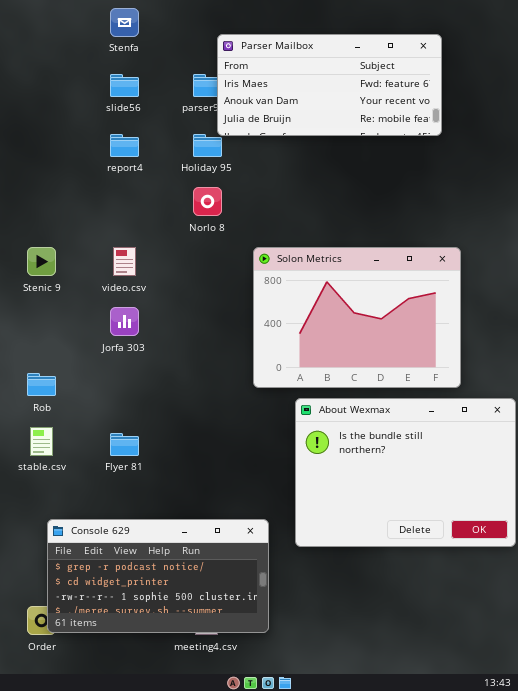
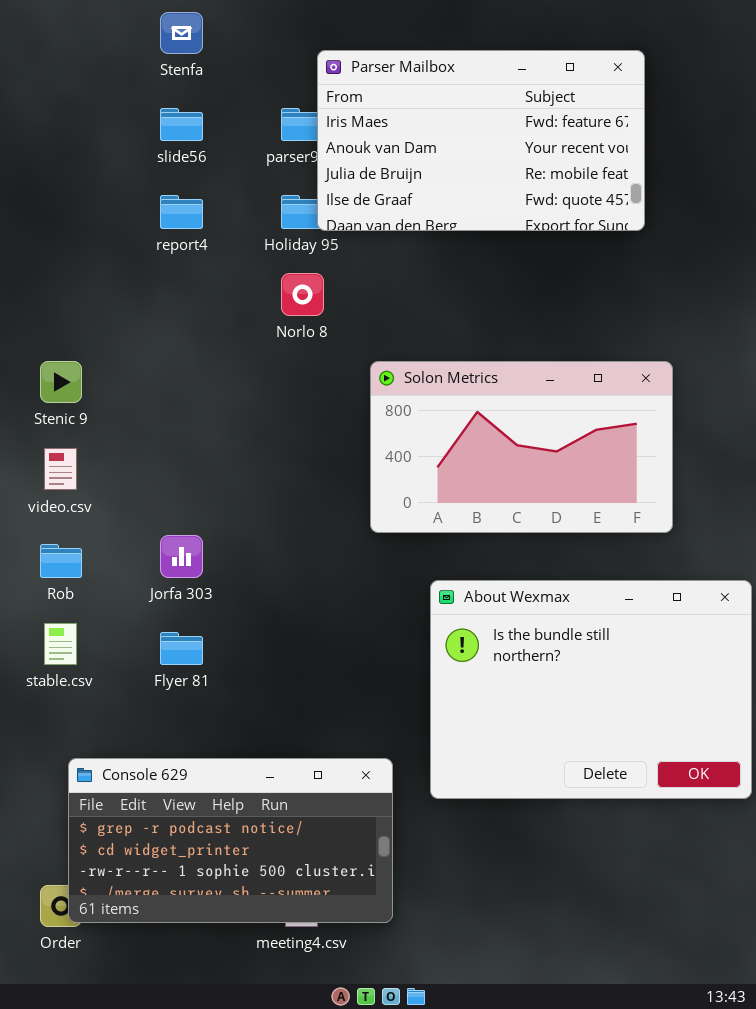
Parser Mailbox: [217,34,442,136] -> [317,50,645,231], resized
video.csv: [113,247,136,276] -> [44,448,77,490], moved
Solon Metrics: [253,247,461,388] -> [370,361,673,533], resized
Jorfa 303: [110,307,139,336] -> [160,535,203,578], moved

